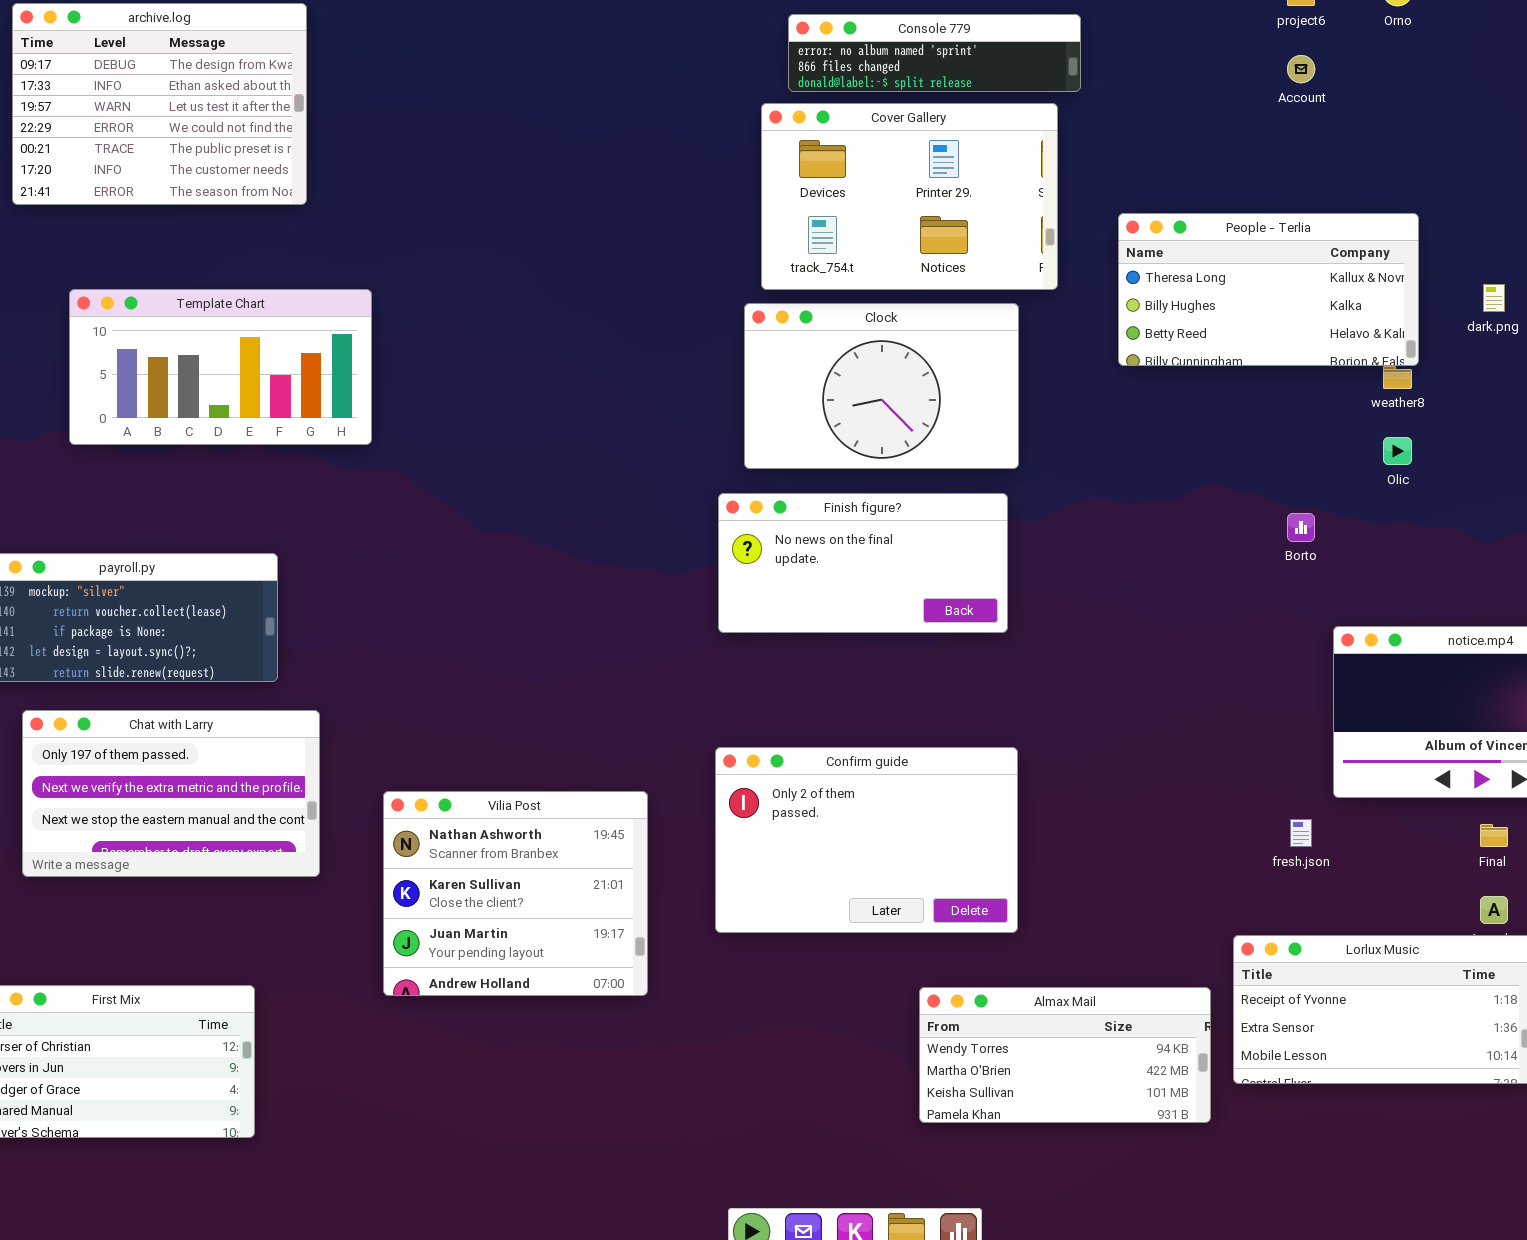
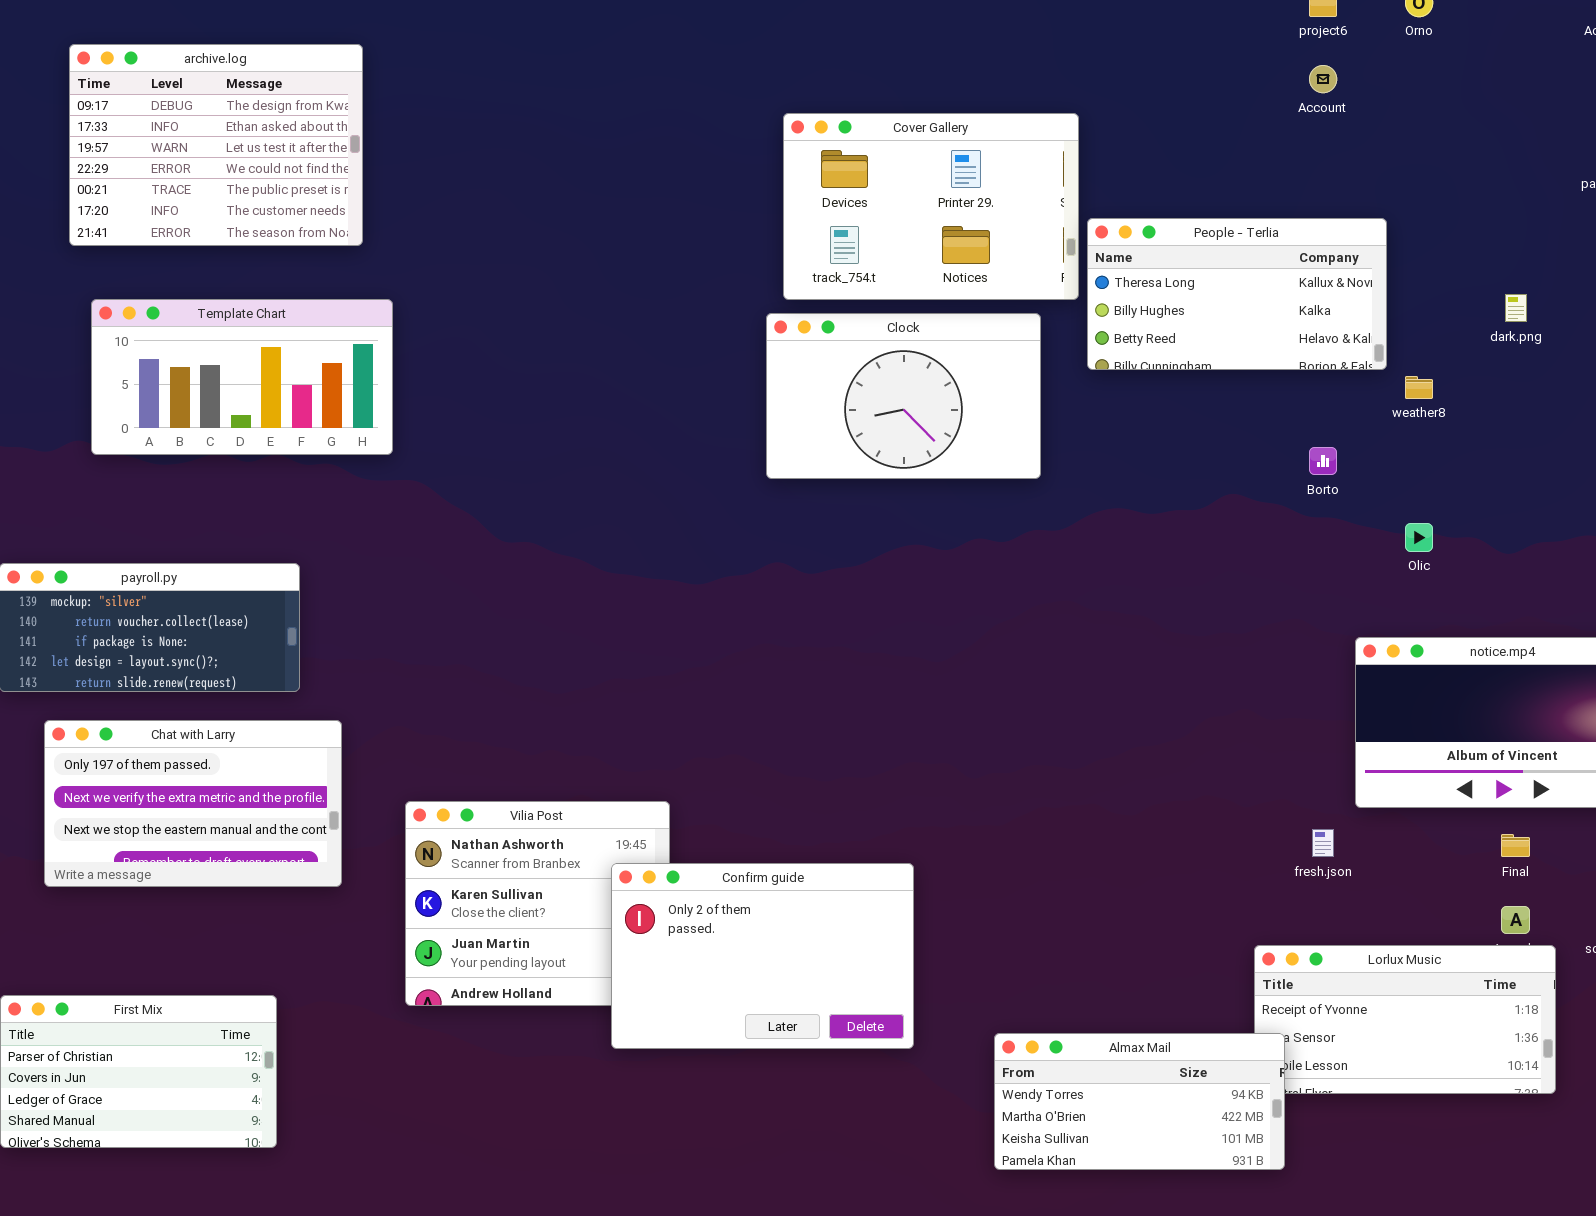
archive.log: [12,3,307,205] -> [69,44,363,246], moved
Console 779: [788,14,1081,92] -> none, closed
People - Terlia: [1118,213,1419,366] -> [1087,218,1387,370], moved
Olic: [1383,437,1412,465] -> [1405,523,1433,552], moved
Finish figure?: [718,493,1008,633] -> none, closed
Borto: [1287,513,1315,542] -> [1309,447,1337,475], moved
Confirm guide: [715,747,1018,933] -> [611,863,914,1049], moved
Almax Mail: [919,987,1211,1123] -> [994,1033,1285,1170], moved

